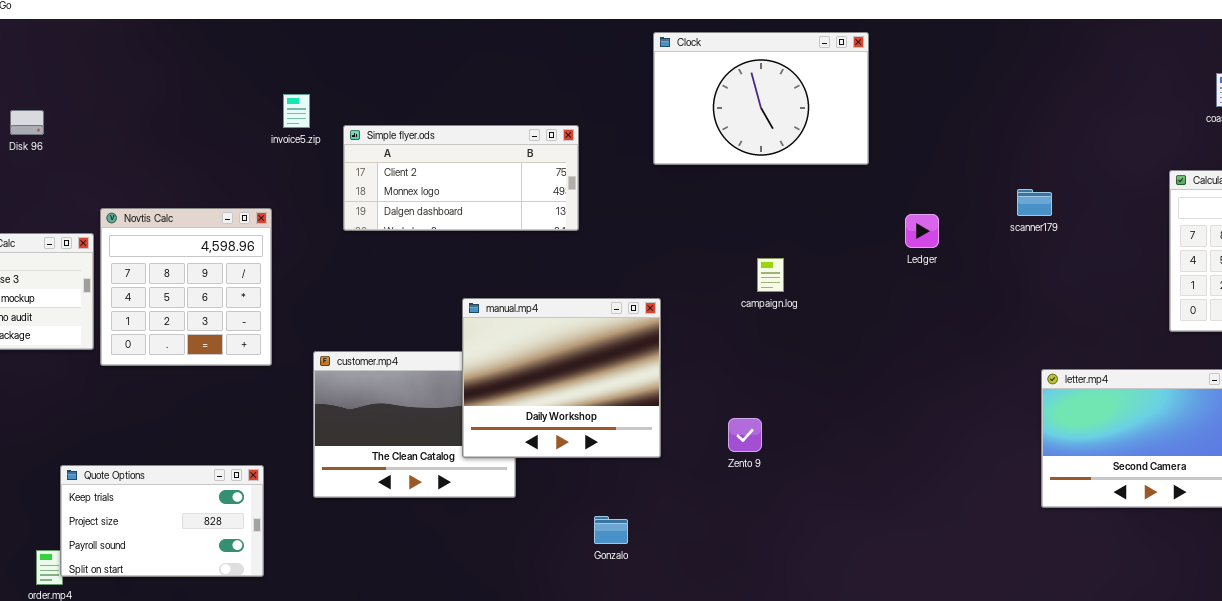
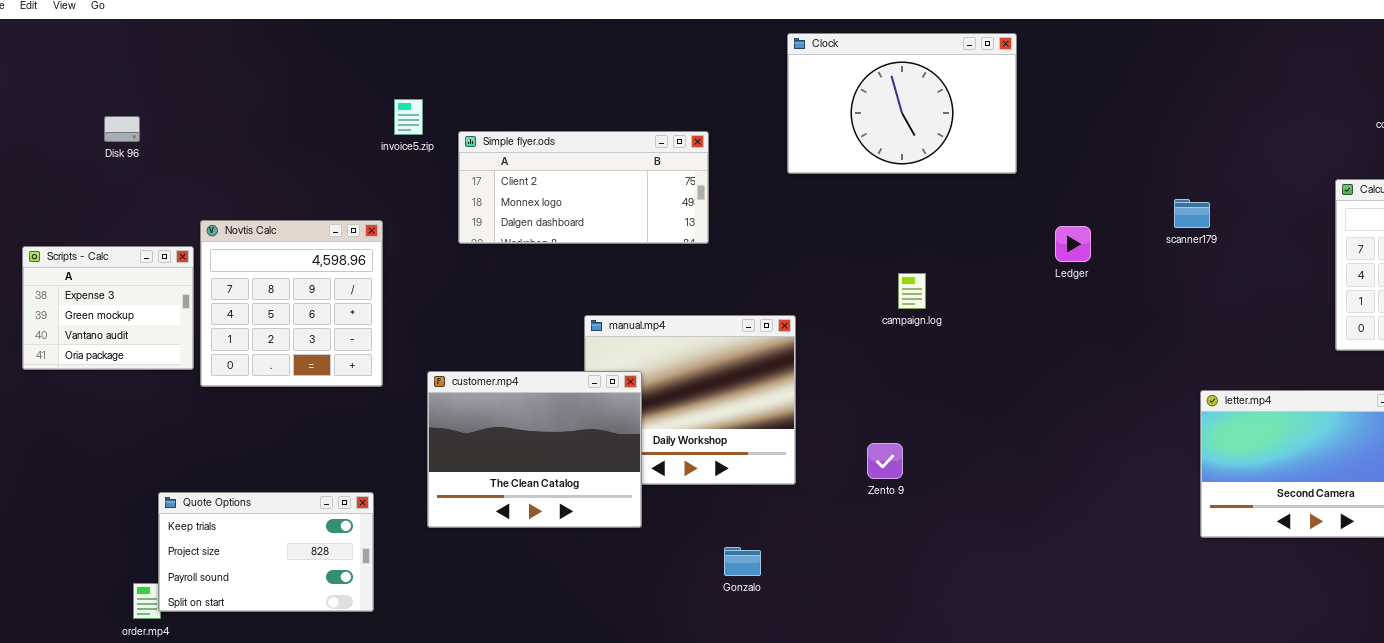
customer.mp4: [313,351,516,498] -> [427,371,642,528], raised

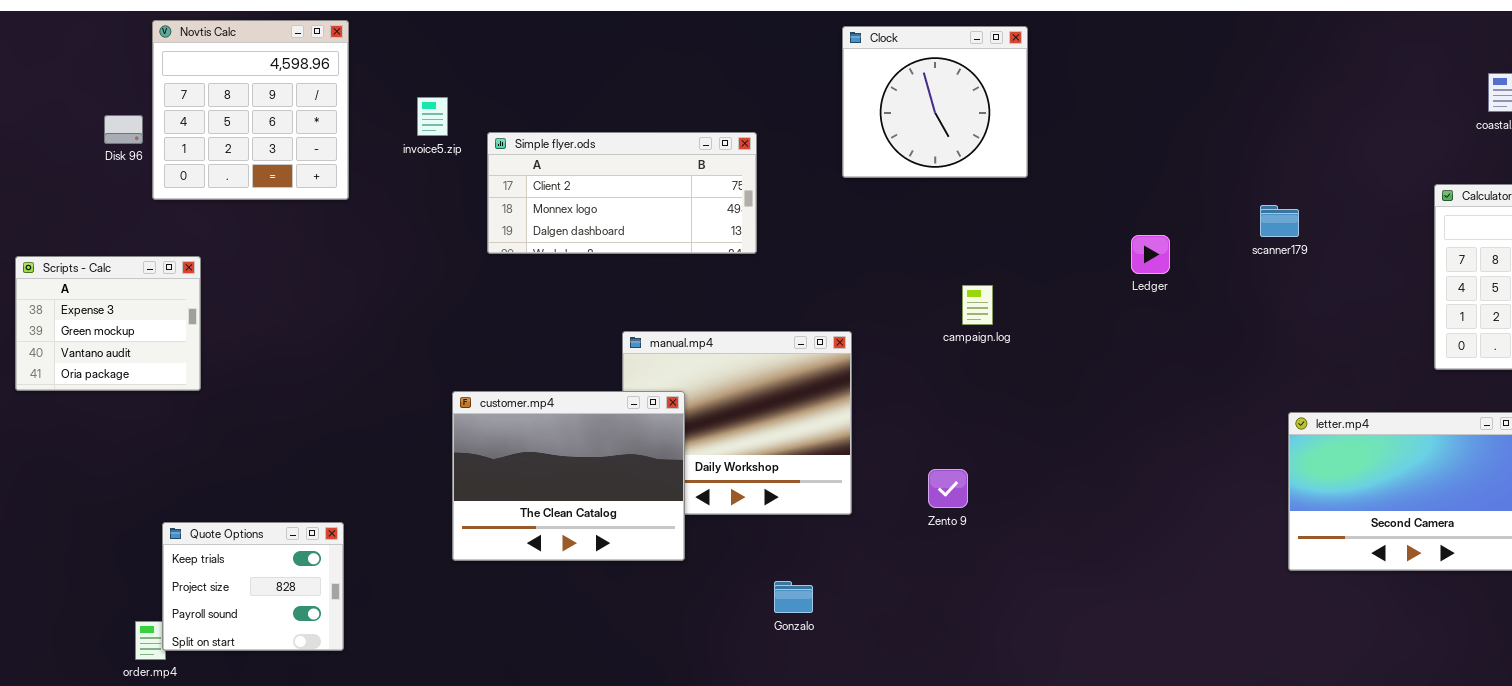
Clock: [787,33,1017,174] -> [842,26,1028,178], resized
Novtis Calc: [200,220,383,387] -> [152,20,349,200], moved
Quote Options: [158,492,374,612] -> [162,522,344,651], resized

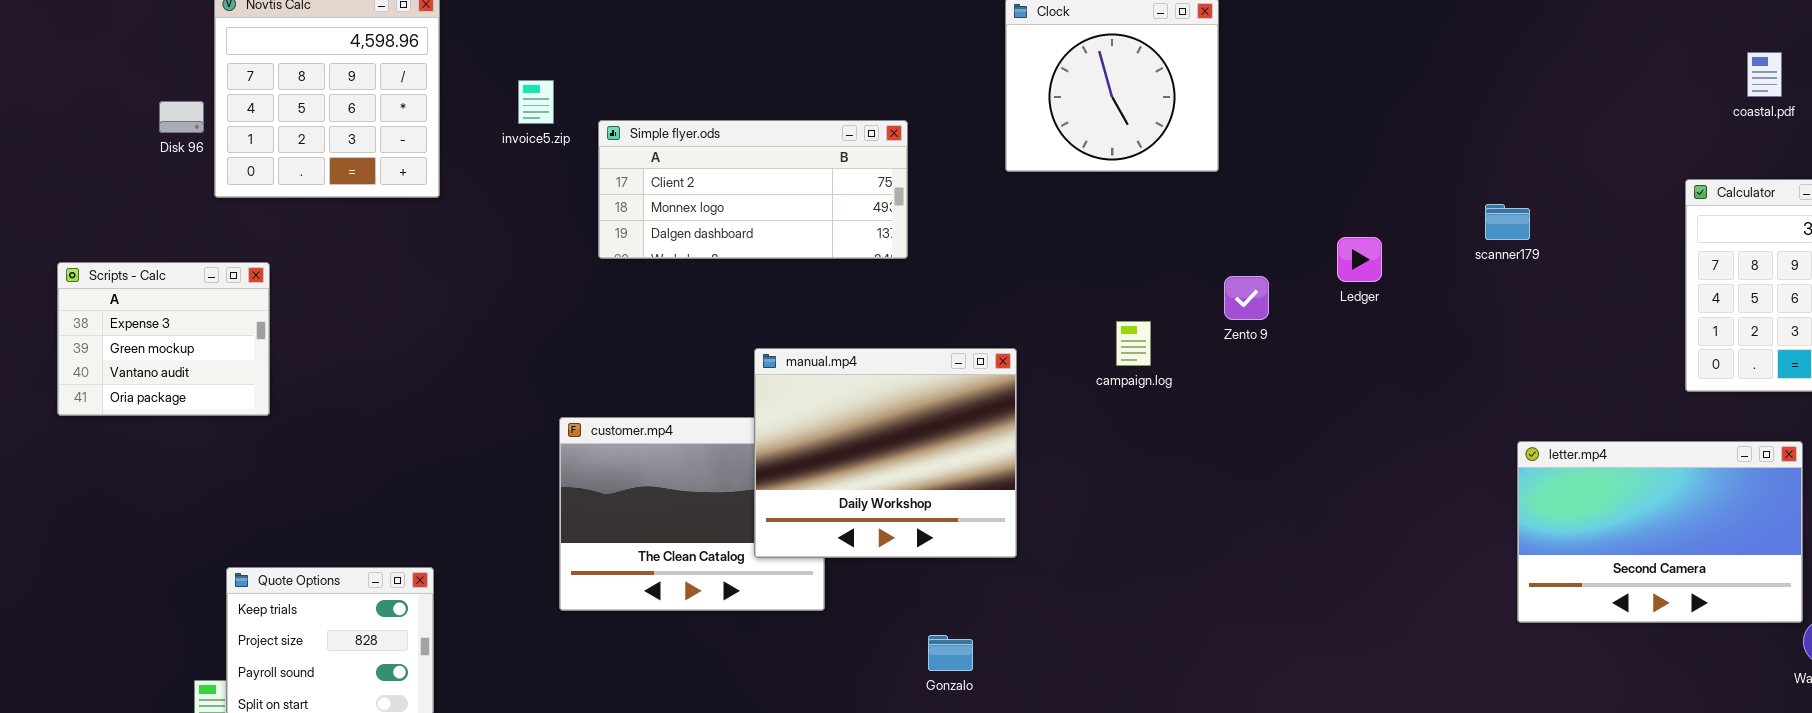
campaign.log: [962,285,993,325] -> [1116,321,1151,366], moved
manual.mp4: [622,331,852,515] -> [754,348,1017,558], raised
Zento 9: [928,469,968,508] -> [1224,276,1269,320], moved

